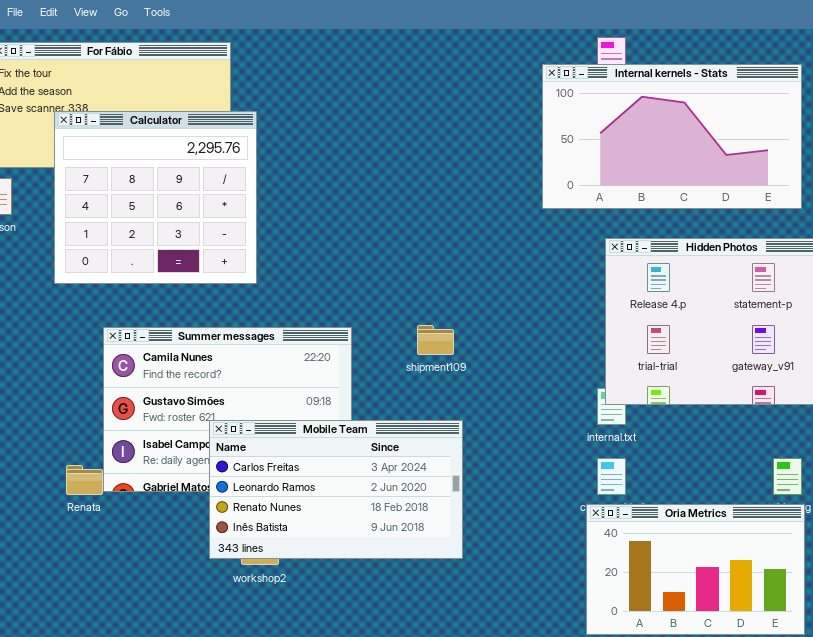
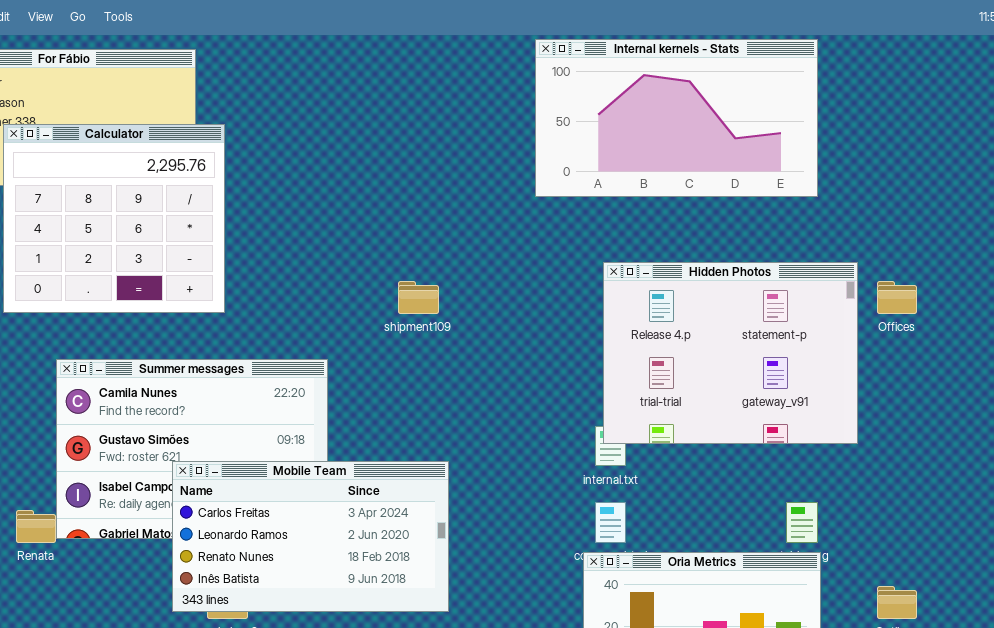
Internal kernels - Stats: [542,64,802,209] -> [535,39,818,197], moved
shipment109: [417,325,454,355] -> [398,281,439,314], moved

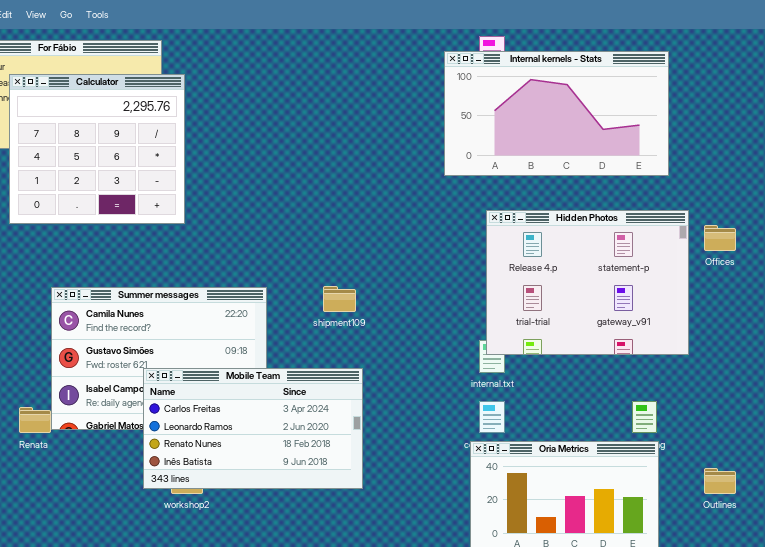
Internal kernels - Stats: [535,39,818,197] -> [444,51,669,176], moved
Calculator: [3,124,225,313] -> [9,74,185,224], moved
shipment109: [398,281,439,314] -> [323,286,356,312], moved

